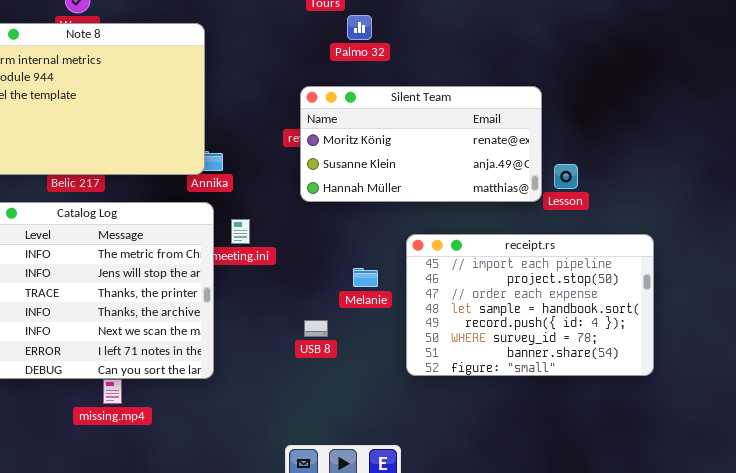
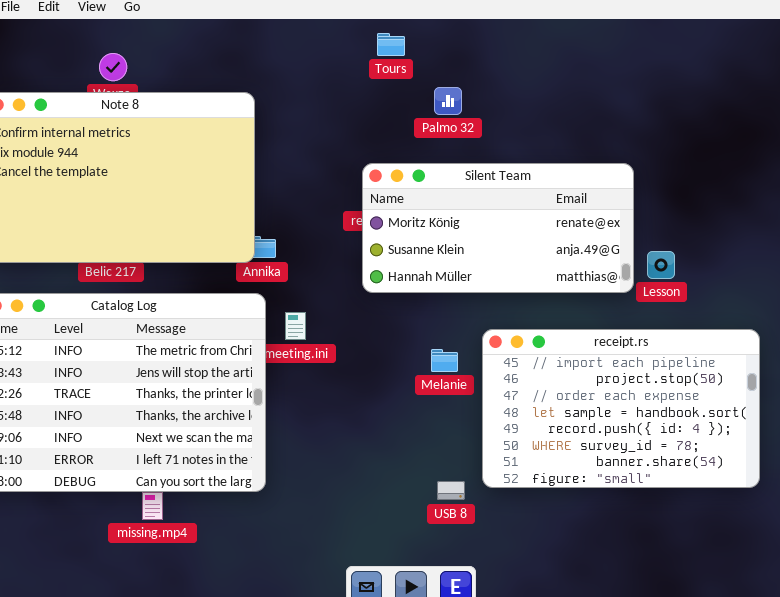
Palmo 32: [347,15,372,40] -> [434,87,462,115], moved
Melanie: [353,268,378,287] -> [431,349,458,372], moved
USB 8: [304,320,328,337] -> [437,481,465,500], moved

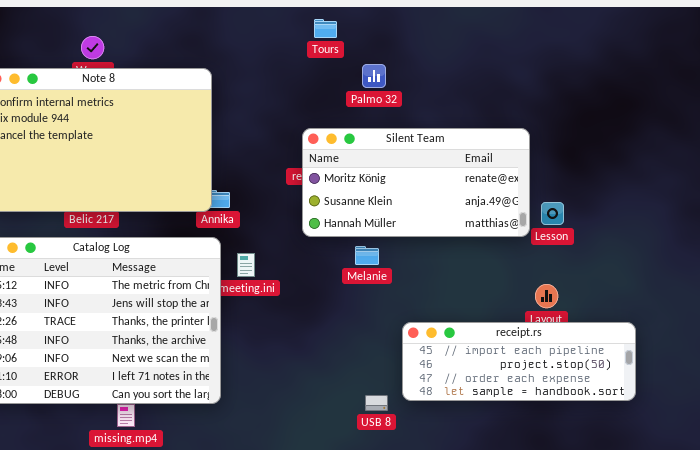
receipt.rs: [482,329,760,488] -> [402,322,636,401], resized
Melanie: [431,349,458,372] -> [355,246,379,265], moved

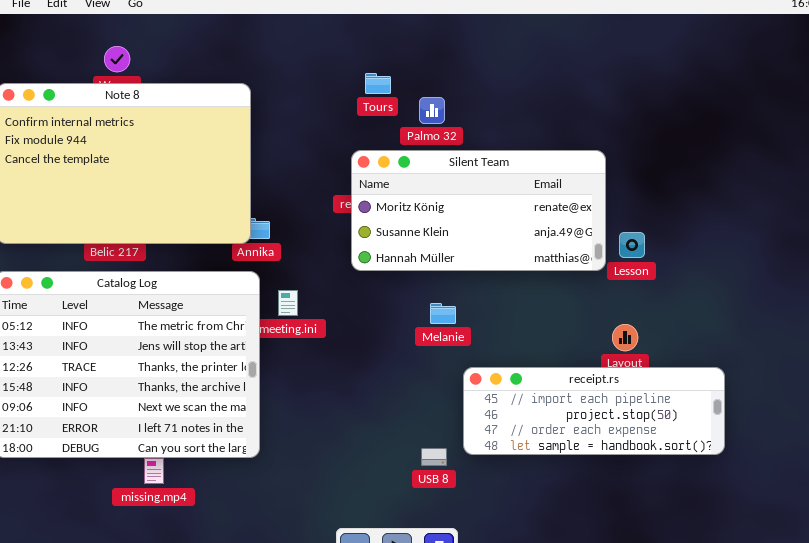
Tours: [314,19,337,38] -> [365,73,391,94], moved
Palmo 32: [362,64,386,88] -> [419,97,445,124], moved
Melanie: [355,246,379,265] -> [430,303,456,324], moved

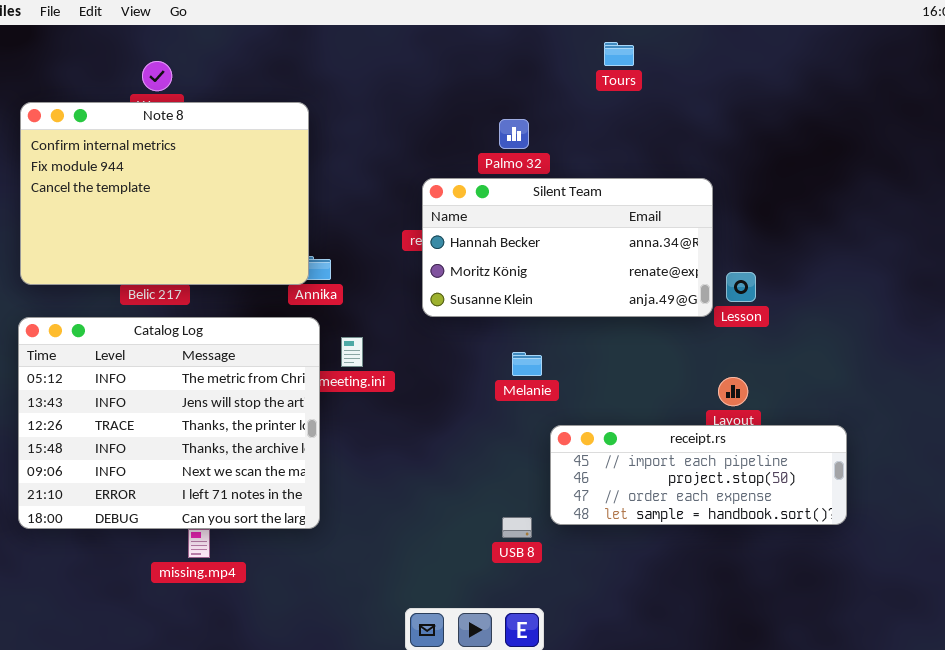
Tours: [365,73,391,94] -> [604,42,634,66], moved
Silent Team: [351,150,606,271] -> [422,178,713,317], scrolled up 1 row

